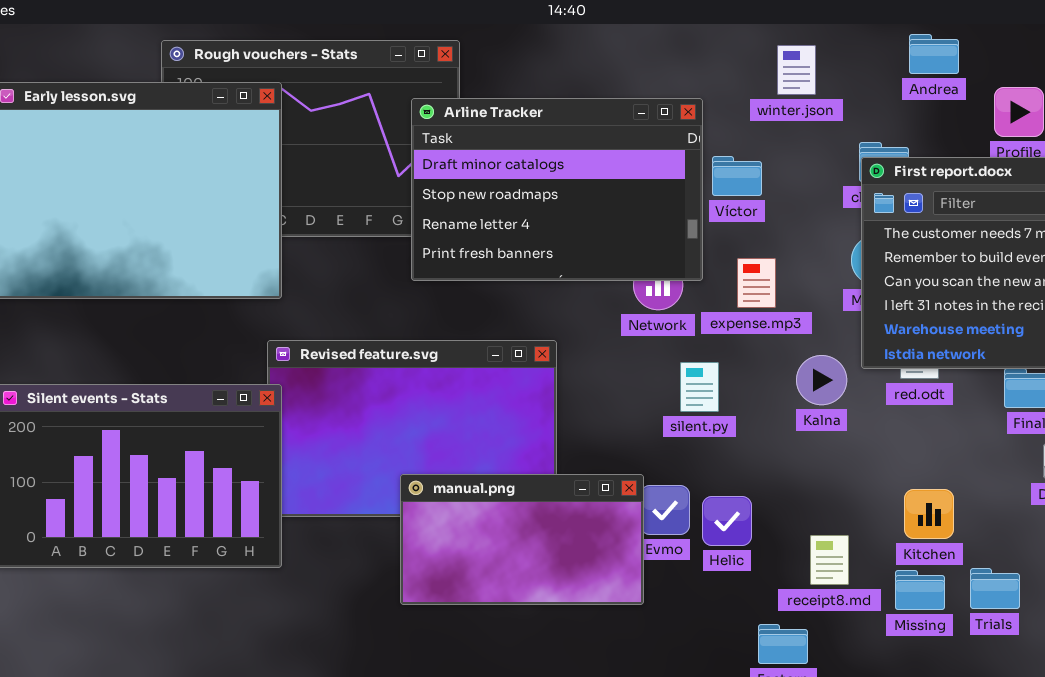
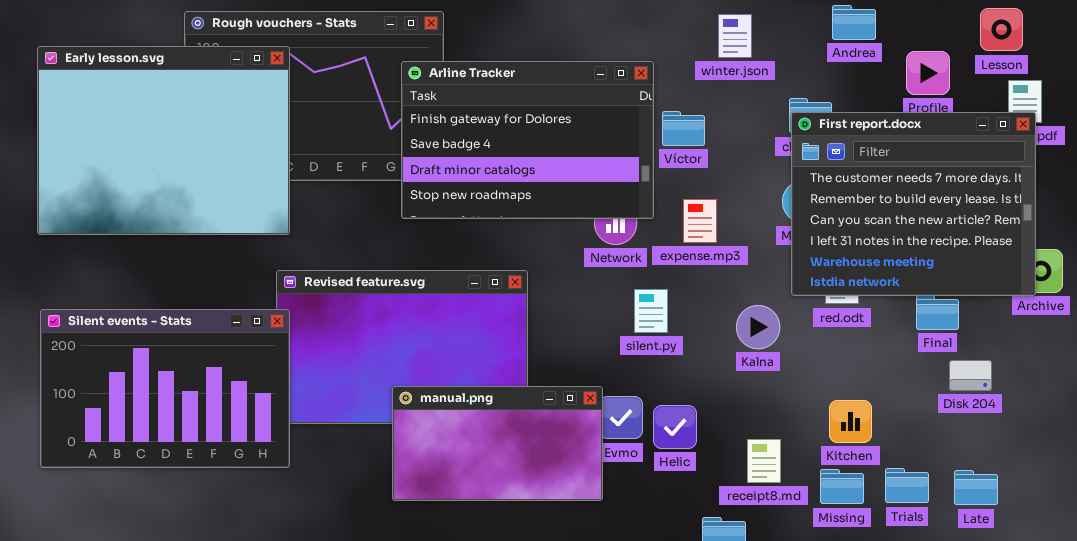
Arline Tracker: [411,98,703,281] -> [401,61,654,219], scrolled up 2 rows
Kalna: [796,355,847,405] -> [736,305,780,349], moved

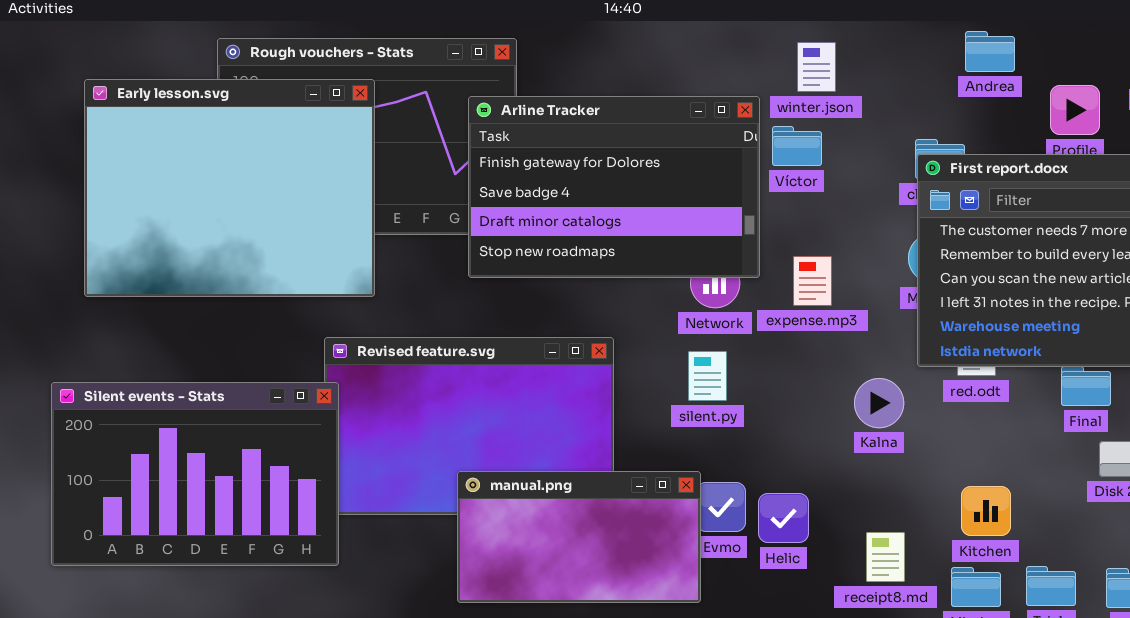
winter.json: [718,14,752,58] -> [797,42,836,92], moved
Early lesson.svg: [37,46,290,235] -> [84,79,375,297], moved
Víctor: [662,111,705,146] -> [772,126,822,166], moved
silent.py: [634,289,668,333] -> [688,351,727,401], moved

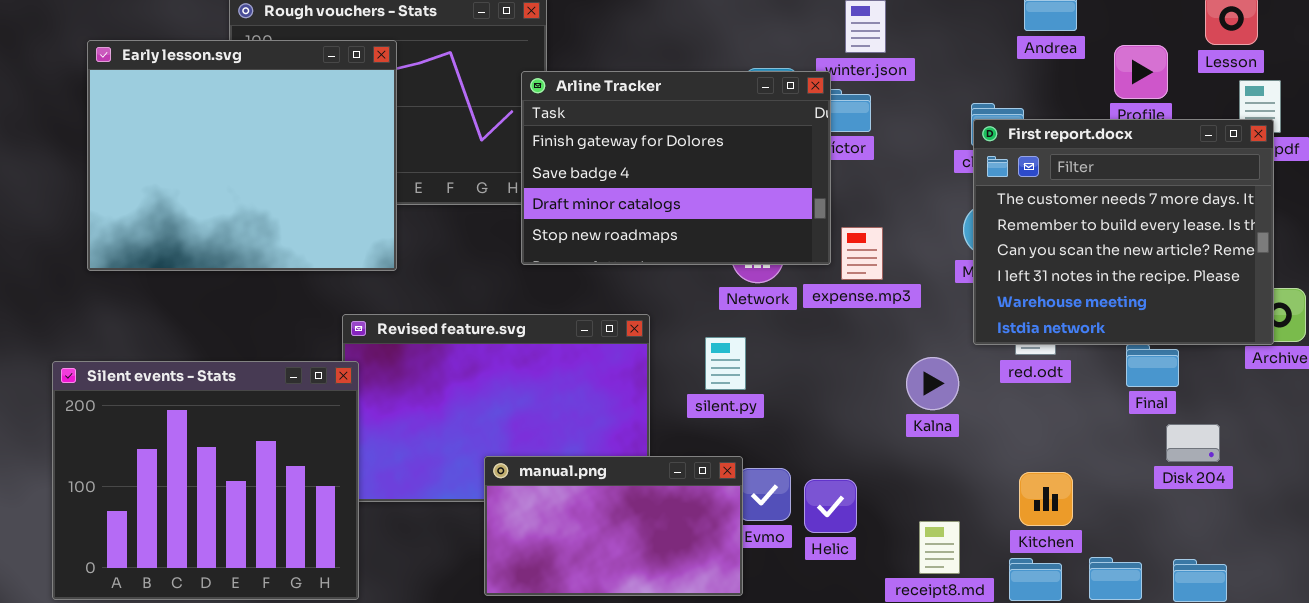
Arline Tracker: [468,96,760,278] -> [521,71,831,265], moved
silent.py: [688,351,727,401] -> [705,337,746,390], moved
Silent events - Stats: [51,382,339,566] -> [52,361,359,600], resized

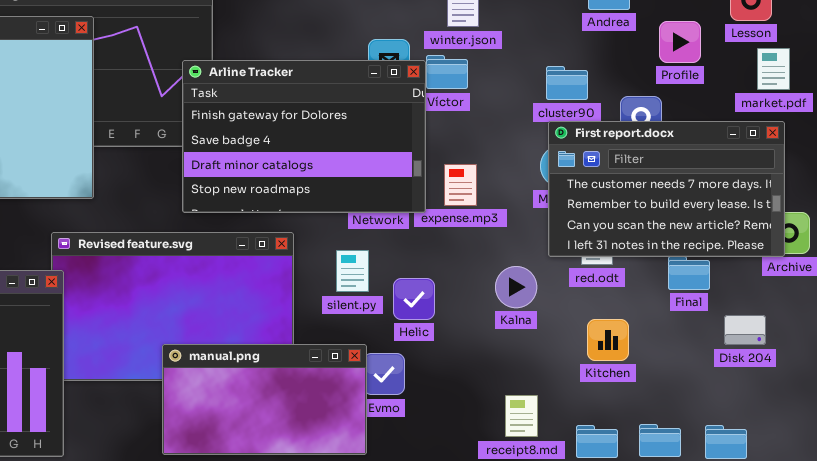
Arline Tracker: [521,71,831,265] -> [182,60,426,213], moved
First report.docx: [973,119,1274,345] -> [548,121,785,257], resized
Disk 204: [1166,424,1220,462] -> [724,315,766,345], moved
Kitchen: [1019,472,1073,526] -> [587,319,629,361], moved
Helic: [804,479,857,533] -> [393,278,435,320], moved

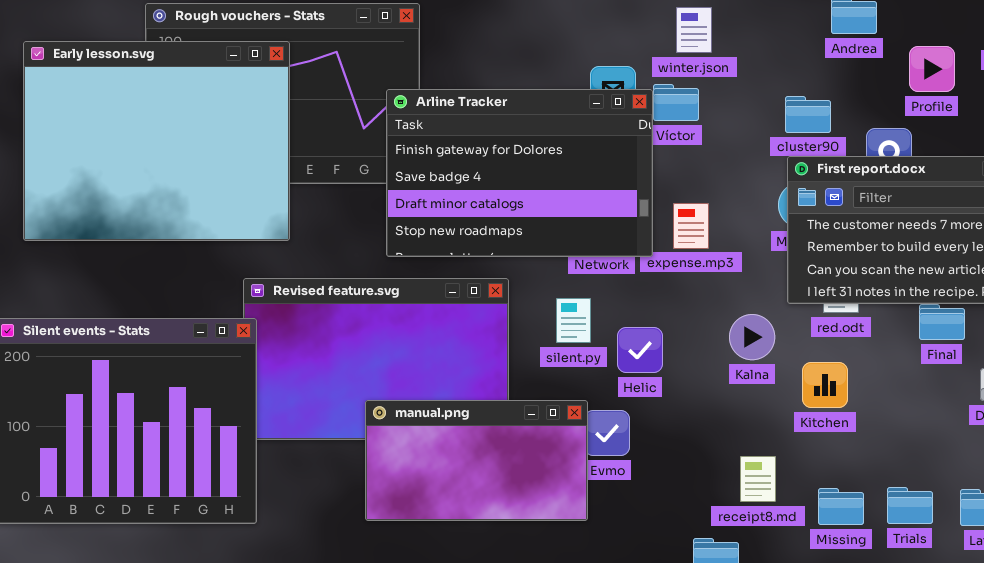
Kitchen: [587,319,629,361] -> [802,362,848,408], moved

